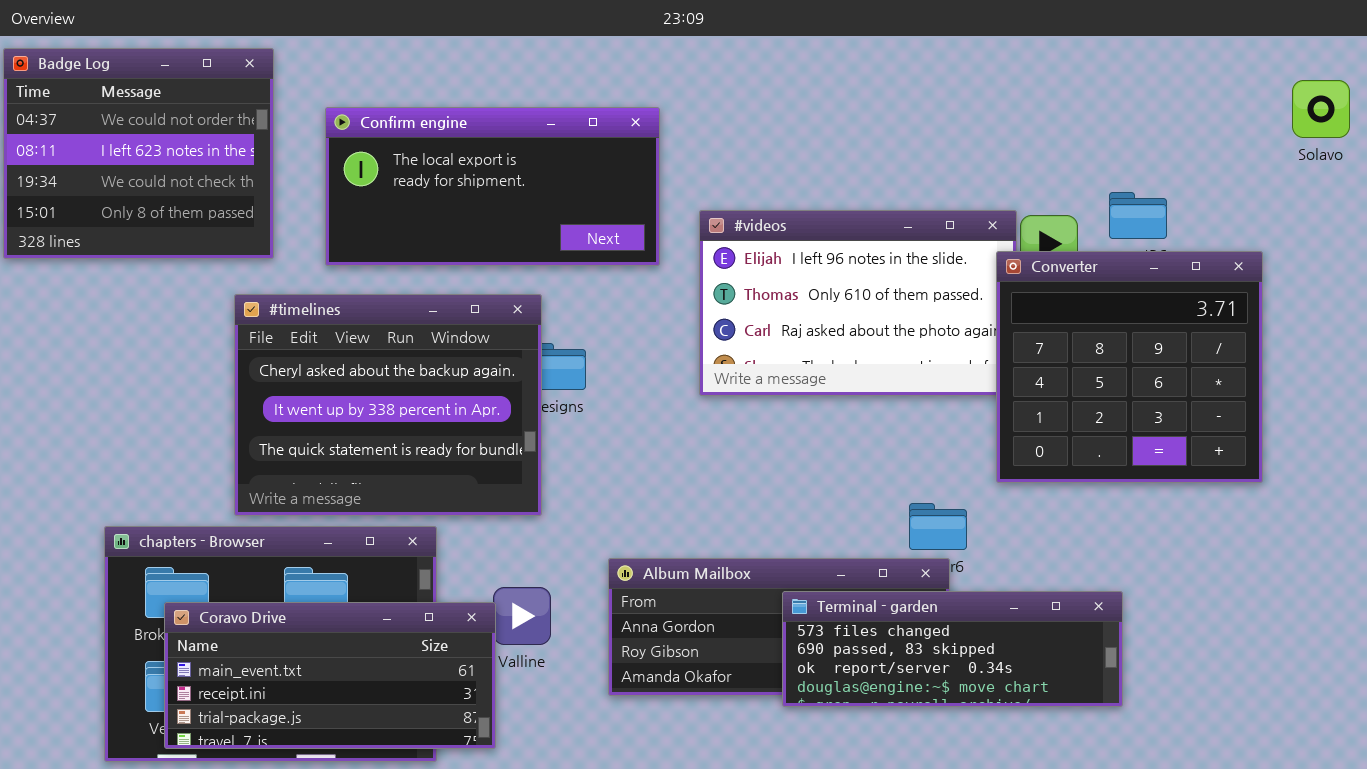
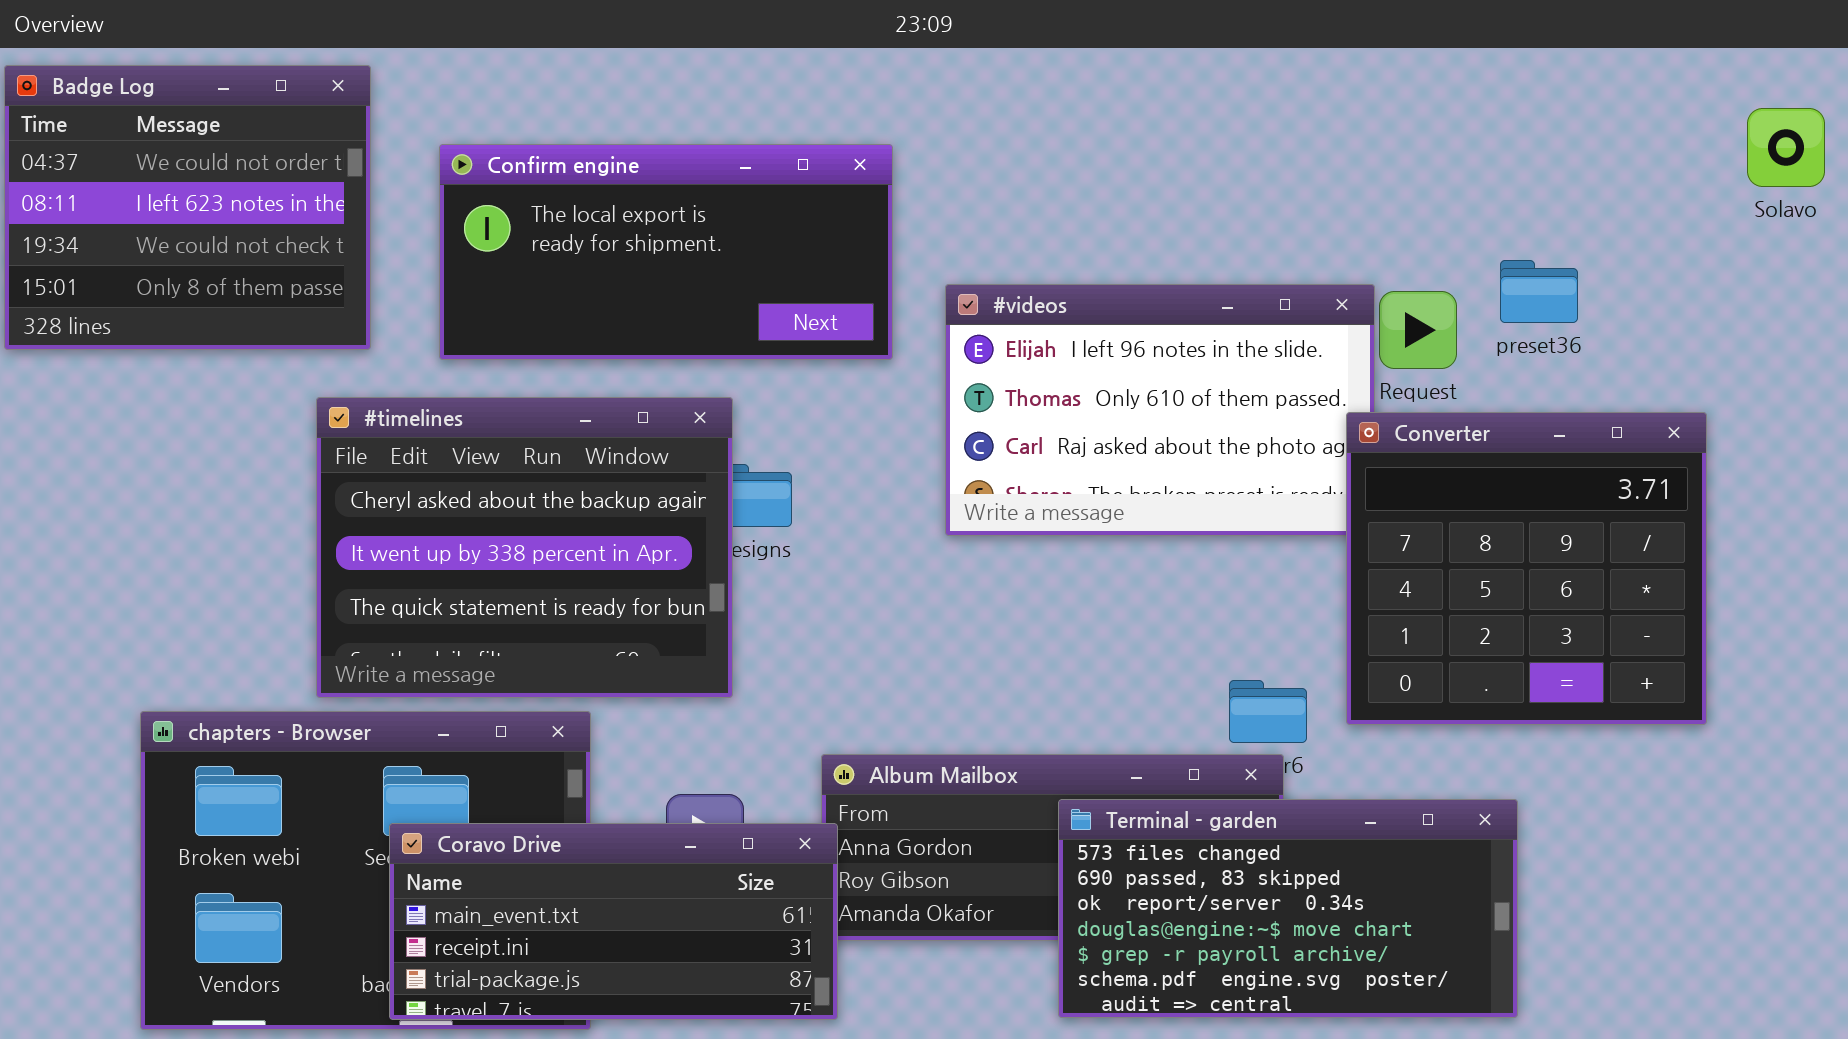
Converter: [996,251,1263,483] -> [1346,412,1707,725], moved
Terminal - garden: [782,591,1123,707] -> [1058,799,1518,1018], resized
Coravo Drive: [164,602,496,749] -> [389,823,838,1020], moved

